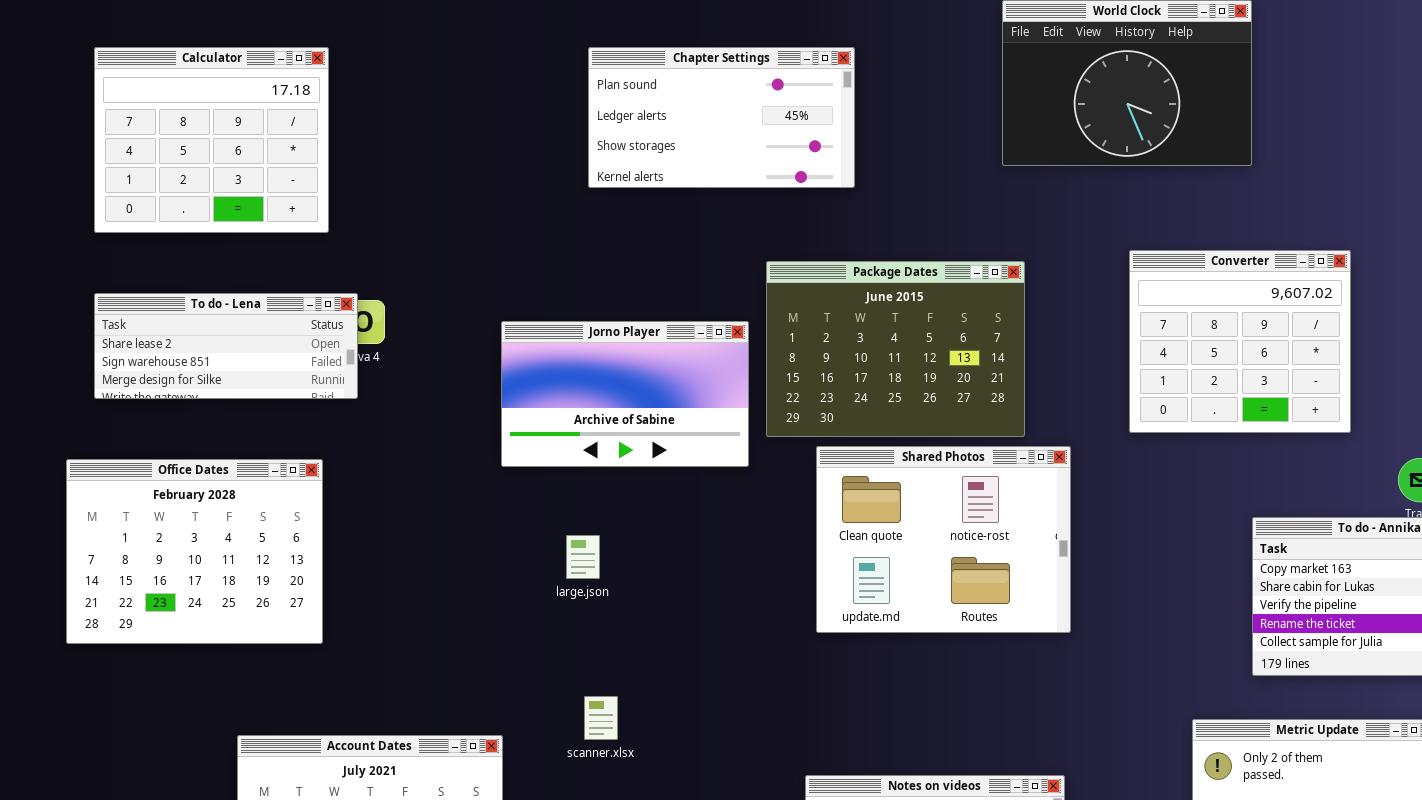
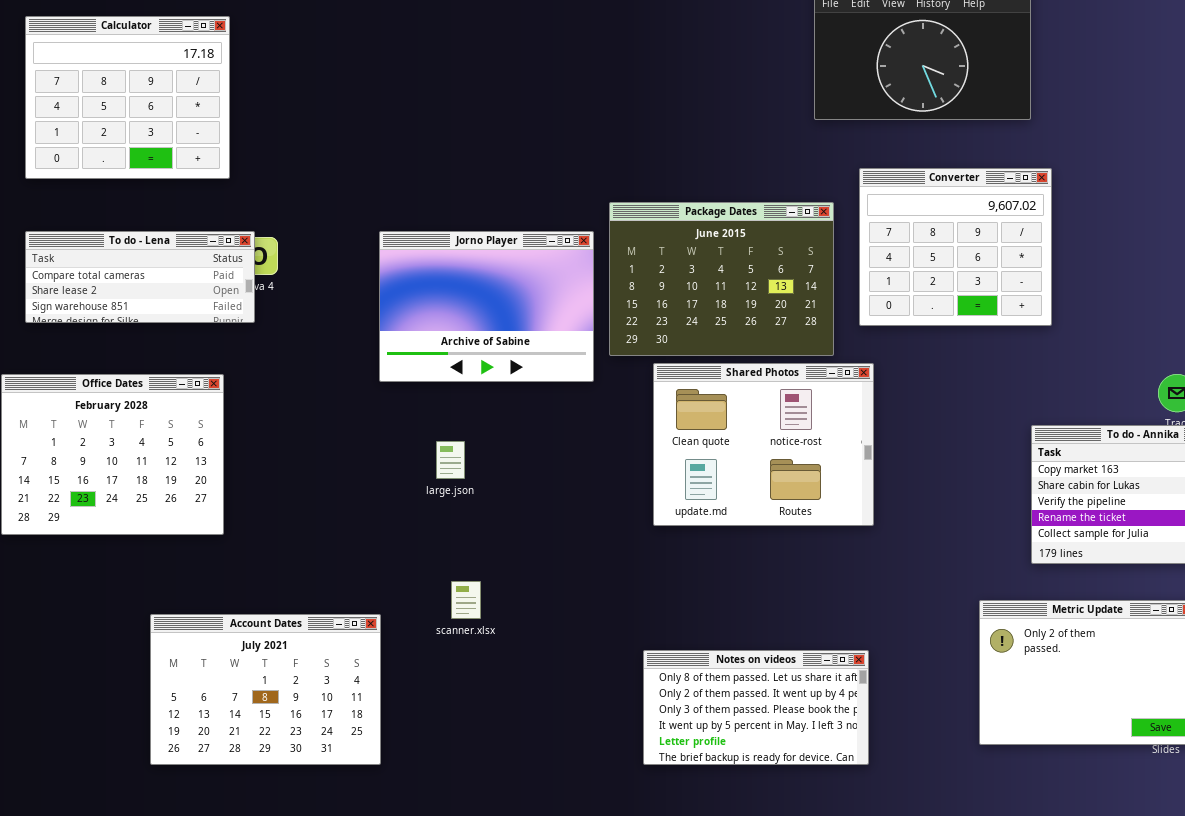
Chapter Settings: [588,47,855,188] -> none, closed
Converter: [1129,250,1351,433] -> [859,168,1052,326], moved
To do - Lena: [94,293,358,399] -> [25,231,255,323], scrolled up 1 row
Jorno Player: [501,321,749,467] -> [379,231,594,382], resized

